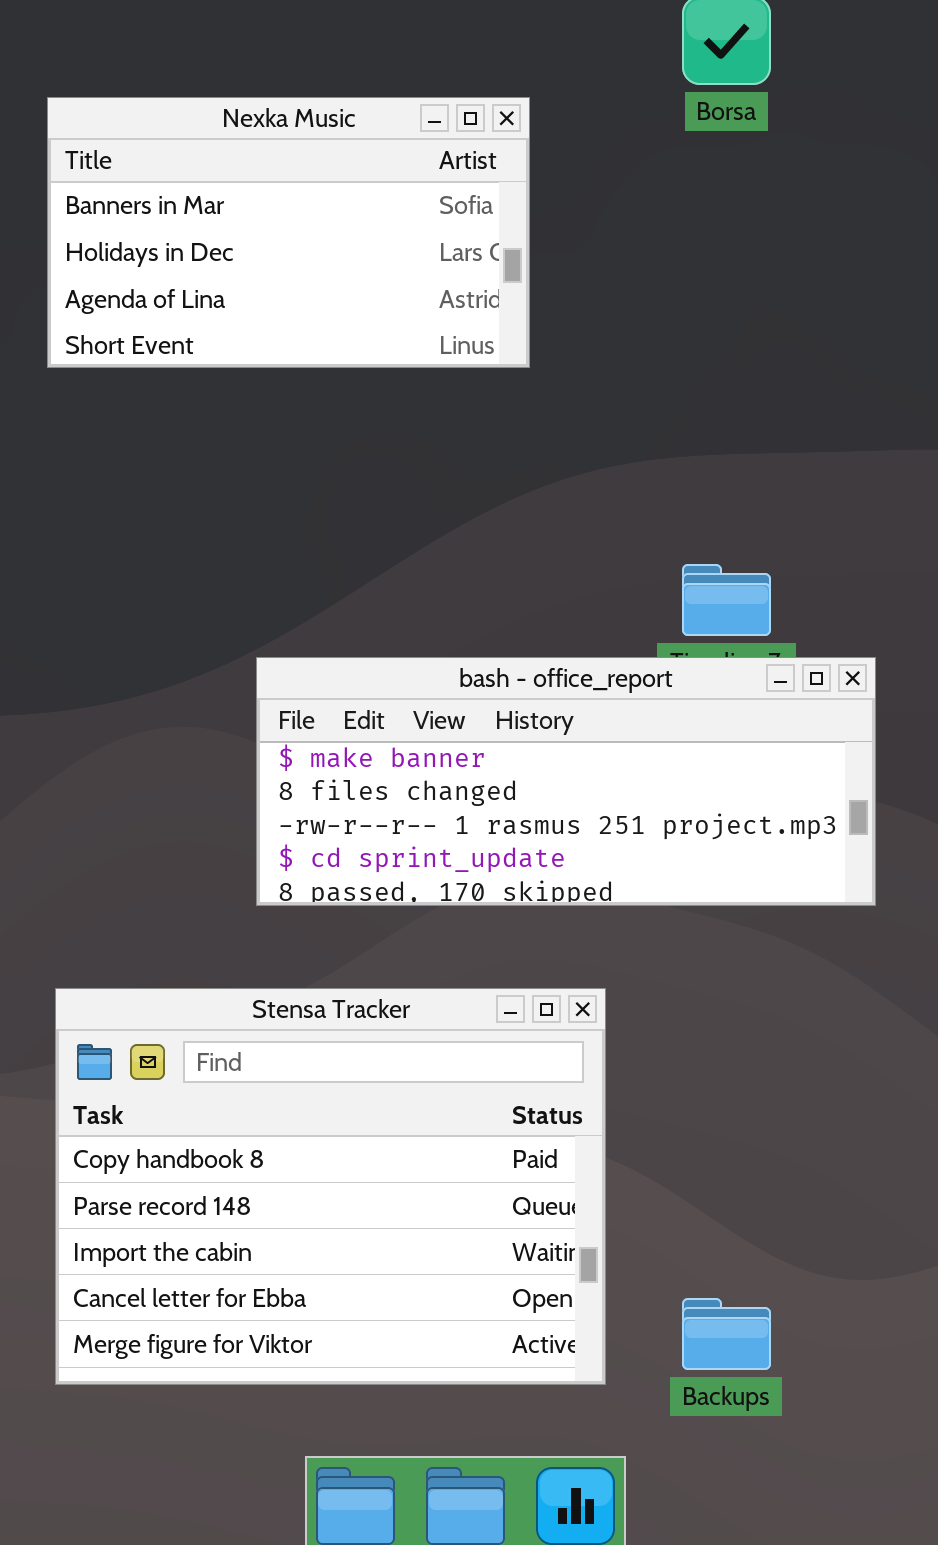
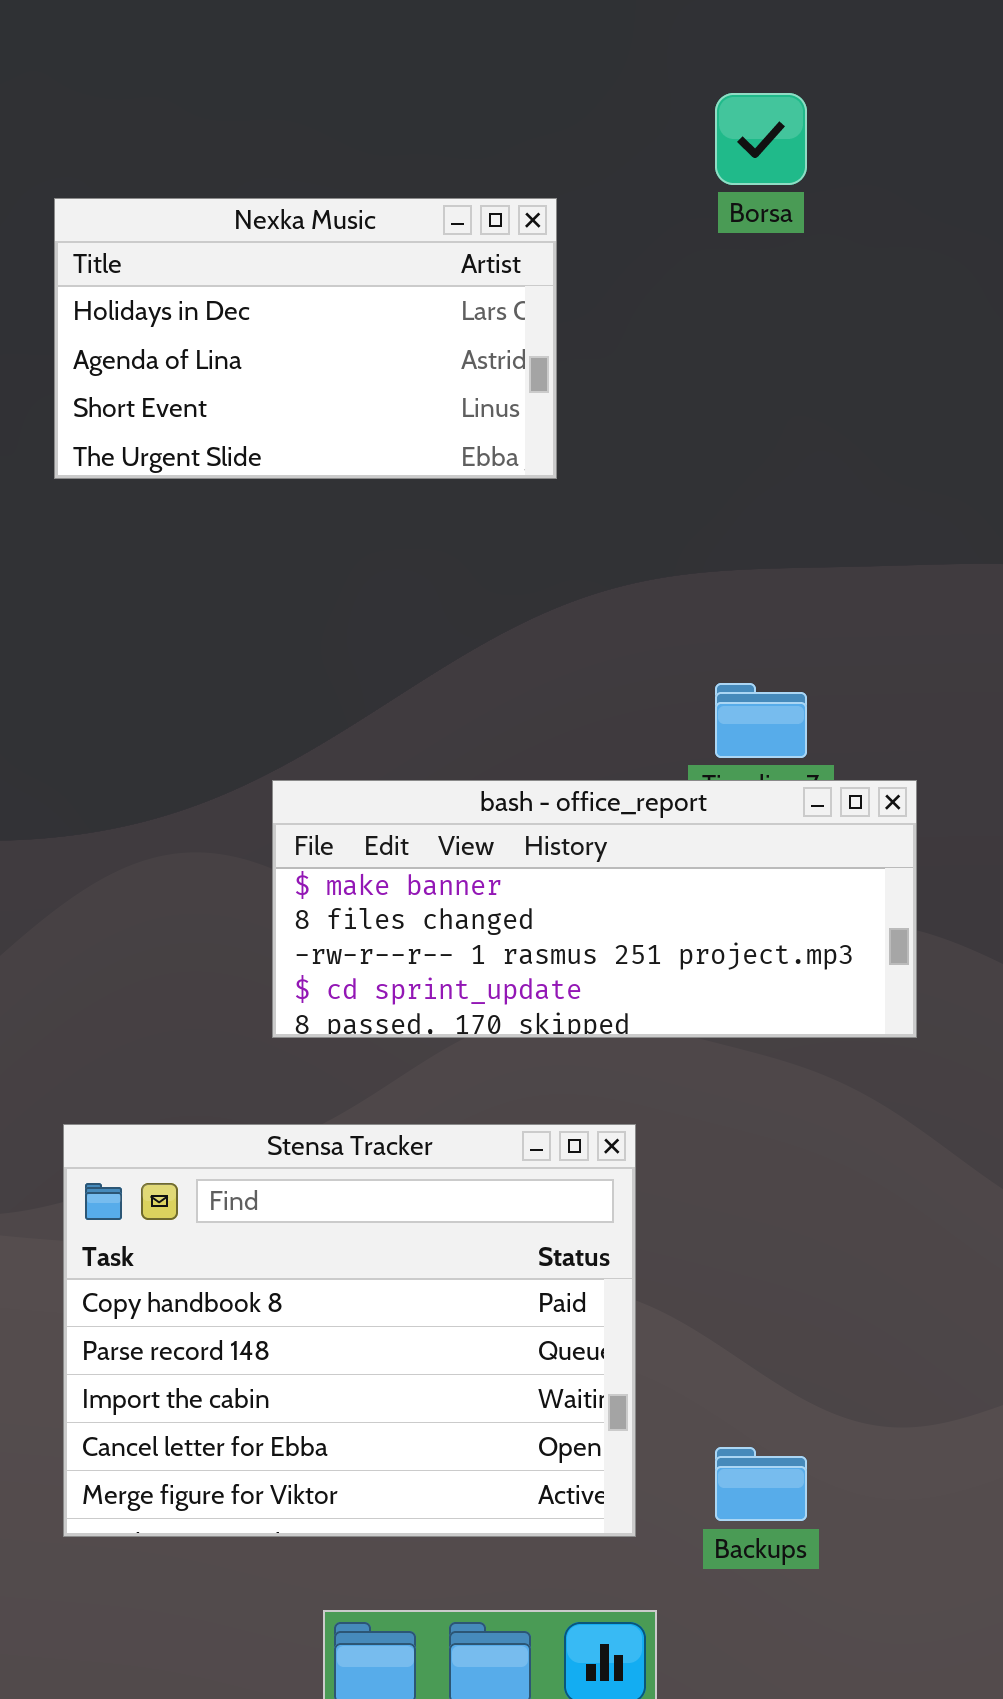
Nexka Music: [47,97,530,368] -> [54,198,557,479], scrolled down 1 row

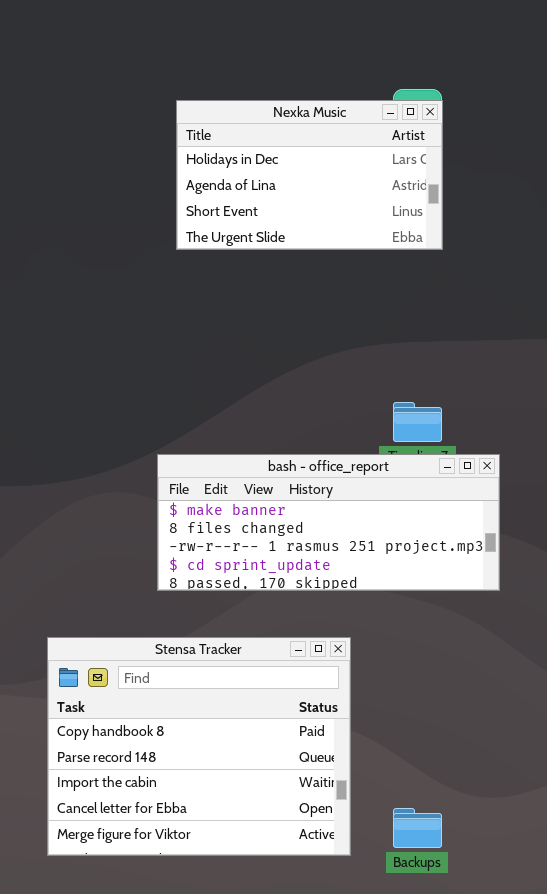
Nexka Music: [54,198,557,479] -> [176,100,443,250], moved

